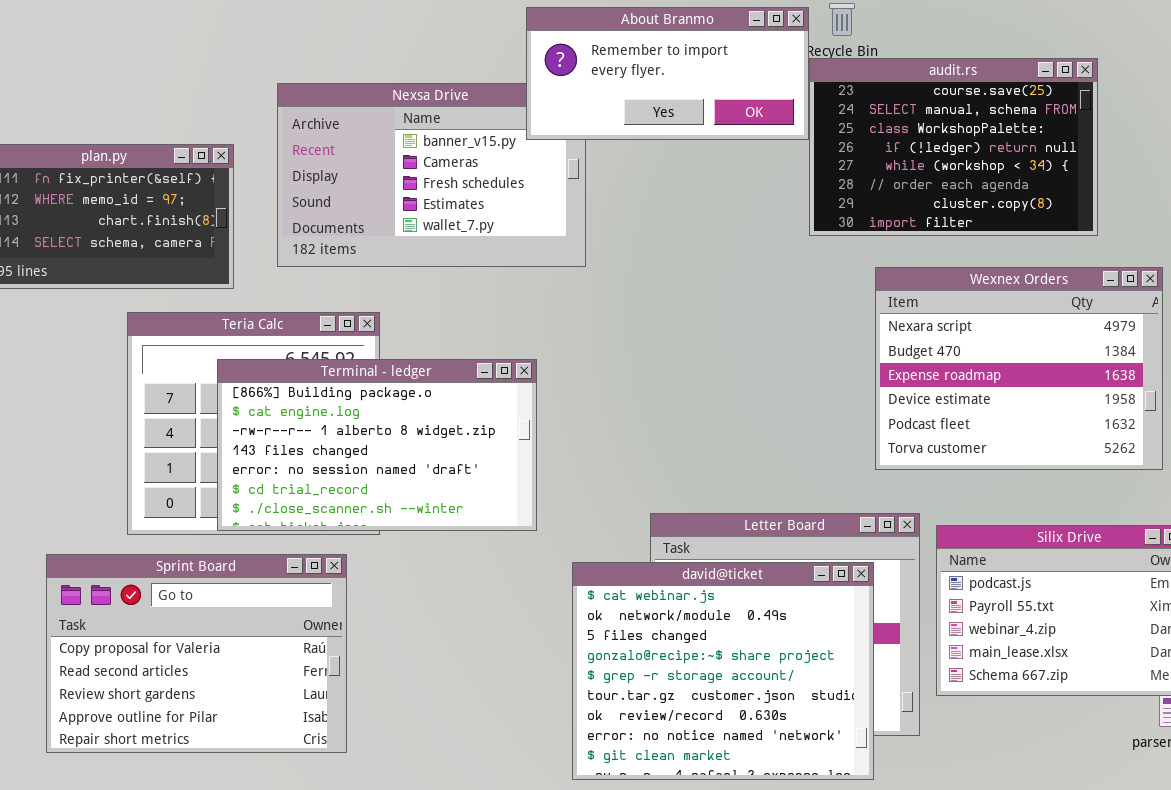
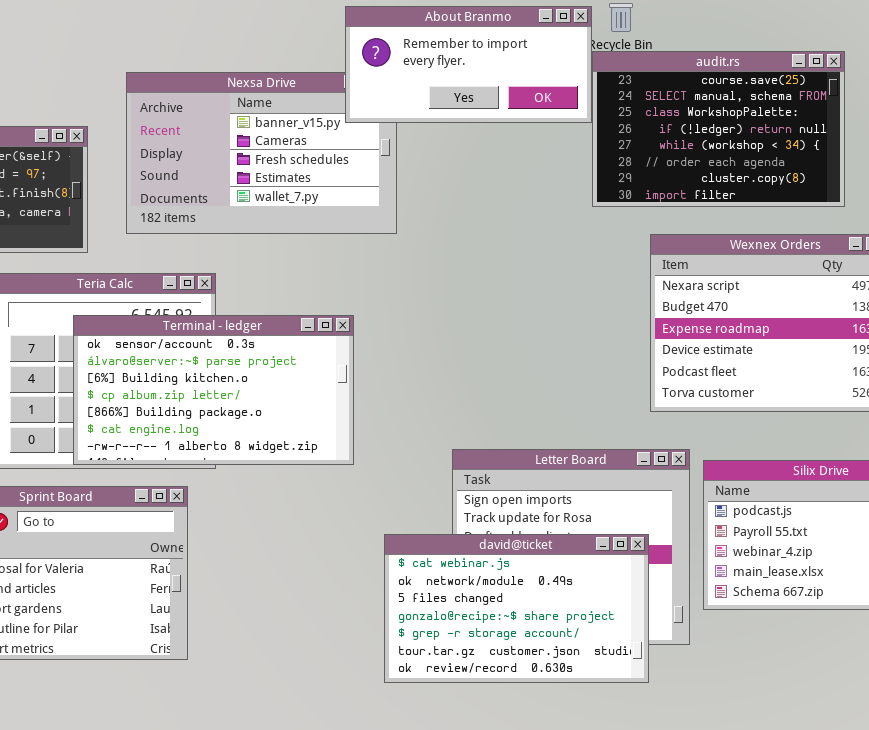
Terminal - ledger: [217,359,537,531] -> [73,315,354,465], scrolled up 4 rows
david@ticket: [572,562,874,780] -> [384,534,649,683], resized

